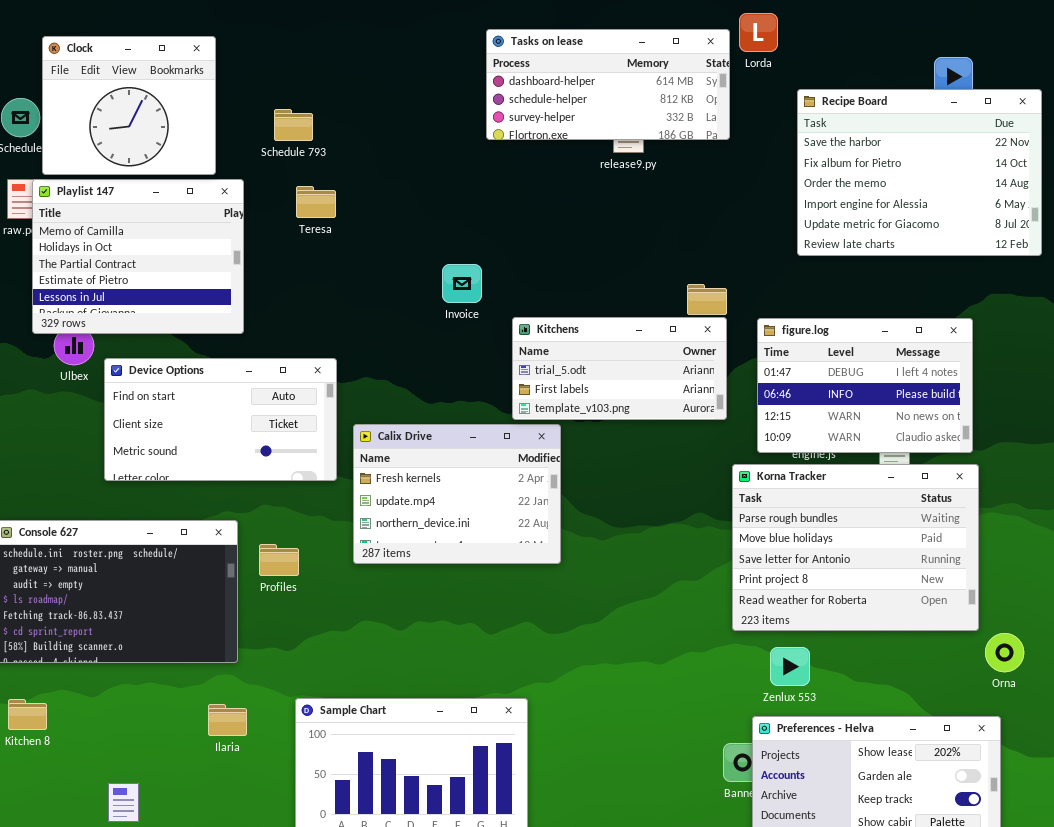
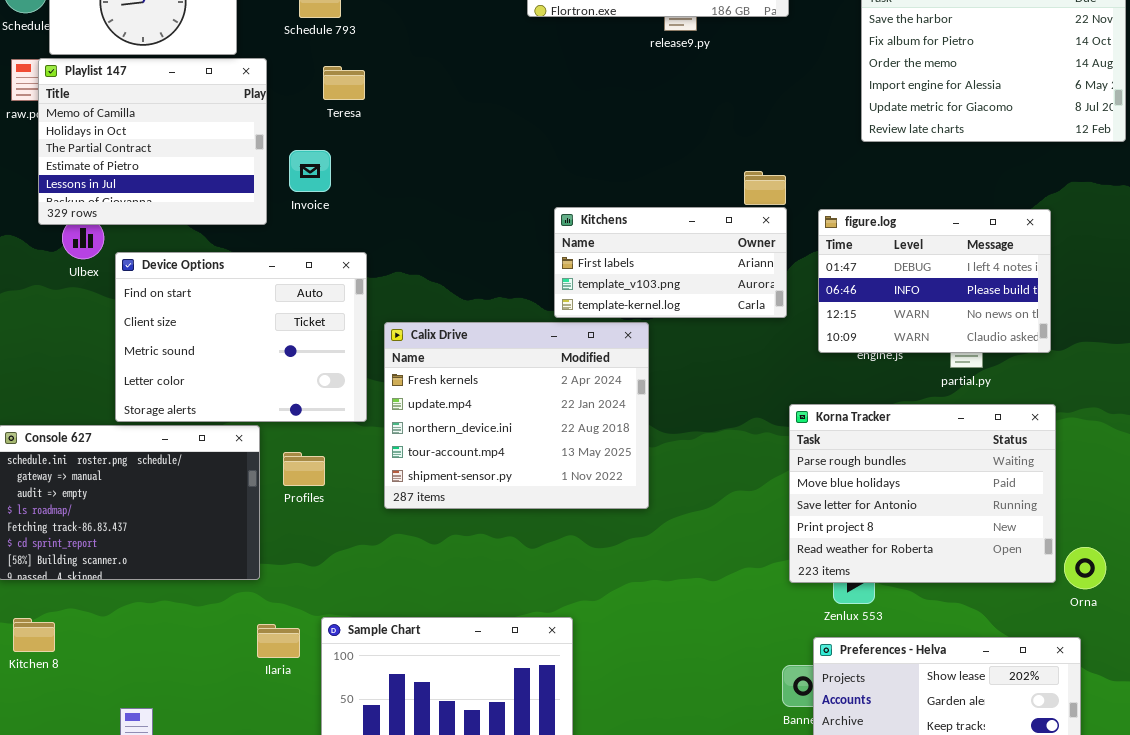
Invoice: [442,264,482,303] -> [289,150,331,192], moved
Kitchens: [512,317,727,420] -> [554,207,787,318], scrolled down 1 row
Device Options: [104,358,337,481] -> [115,252,367,422], resized
Calix Drive: [353,424,561,564] -> [384,322,649,509], resized
Korna Tracker: [732,464,979,631] -> [789,404,1056,583], moved
Ilaria: [208,704,247,736] -> [257,624,300,658], moved

